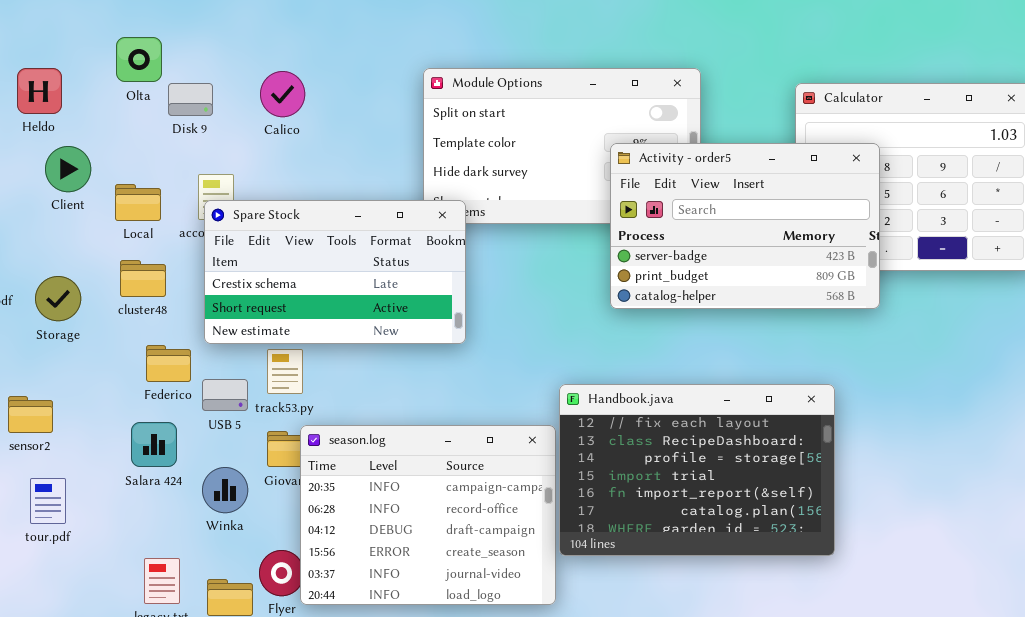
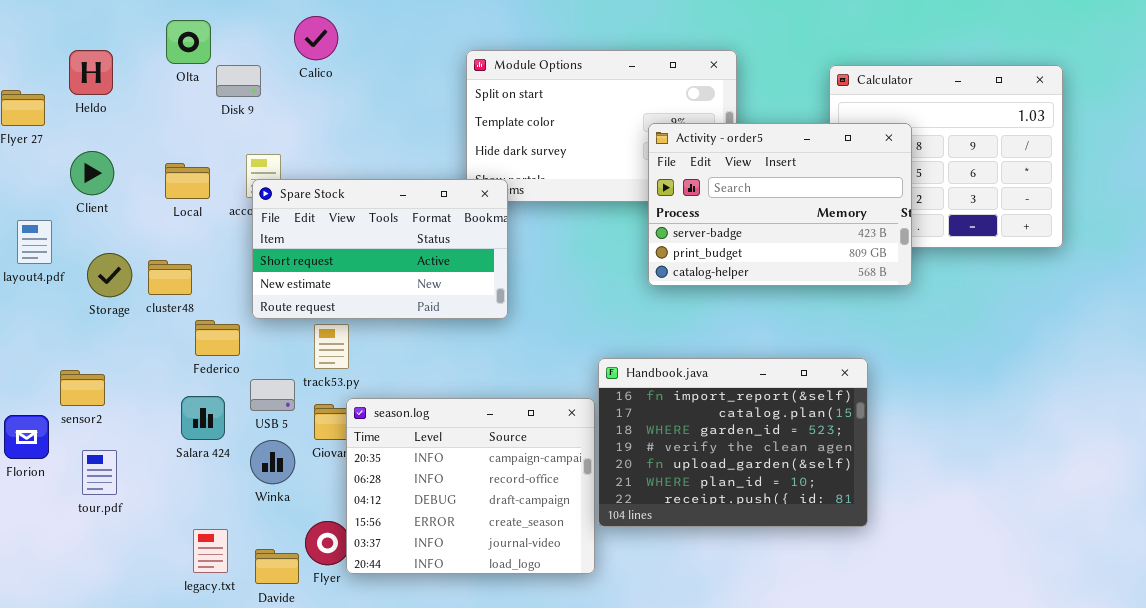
Calico: [260,71,305,117] -> [294,16,338,60], moved
Client: [45,146,91,192] -> [70,151,114,195], moved
Spare Stock: [204,200,466,344] -> [252,179,508,319], scrolled down 1 row
cluster48: [120,260,166,297] -> [148,260,192,295], moved
USB 5: [202,379,248,411] -> [250,379,295,411], moved
Handbook.java: [559,384,835,556] -> [598,358,868,527], scrolled down 4 rows

